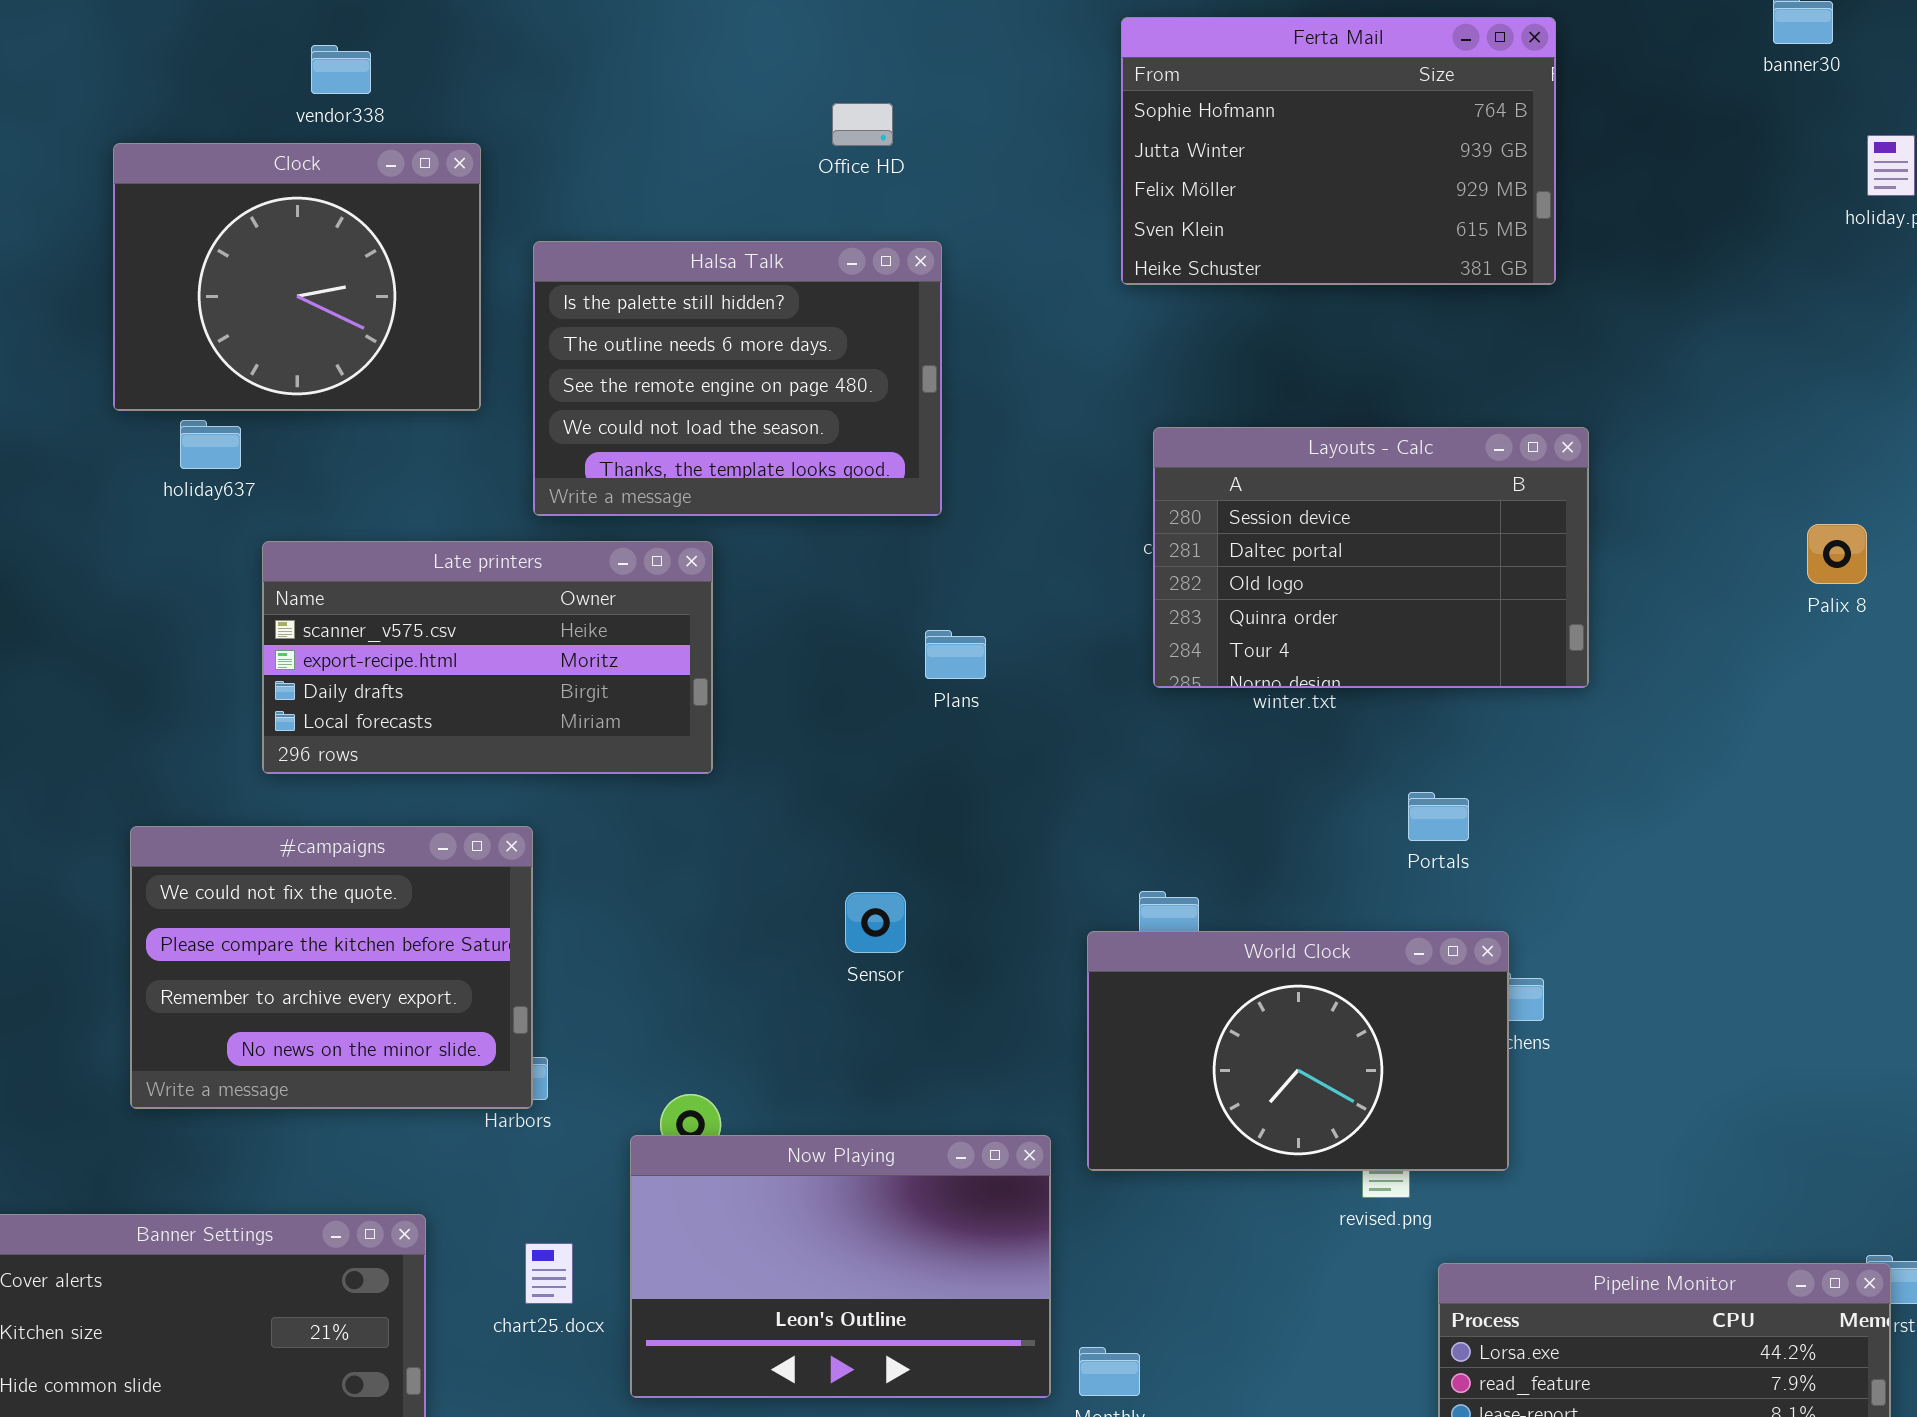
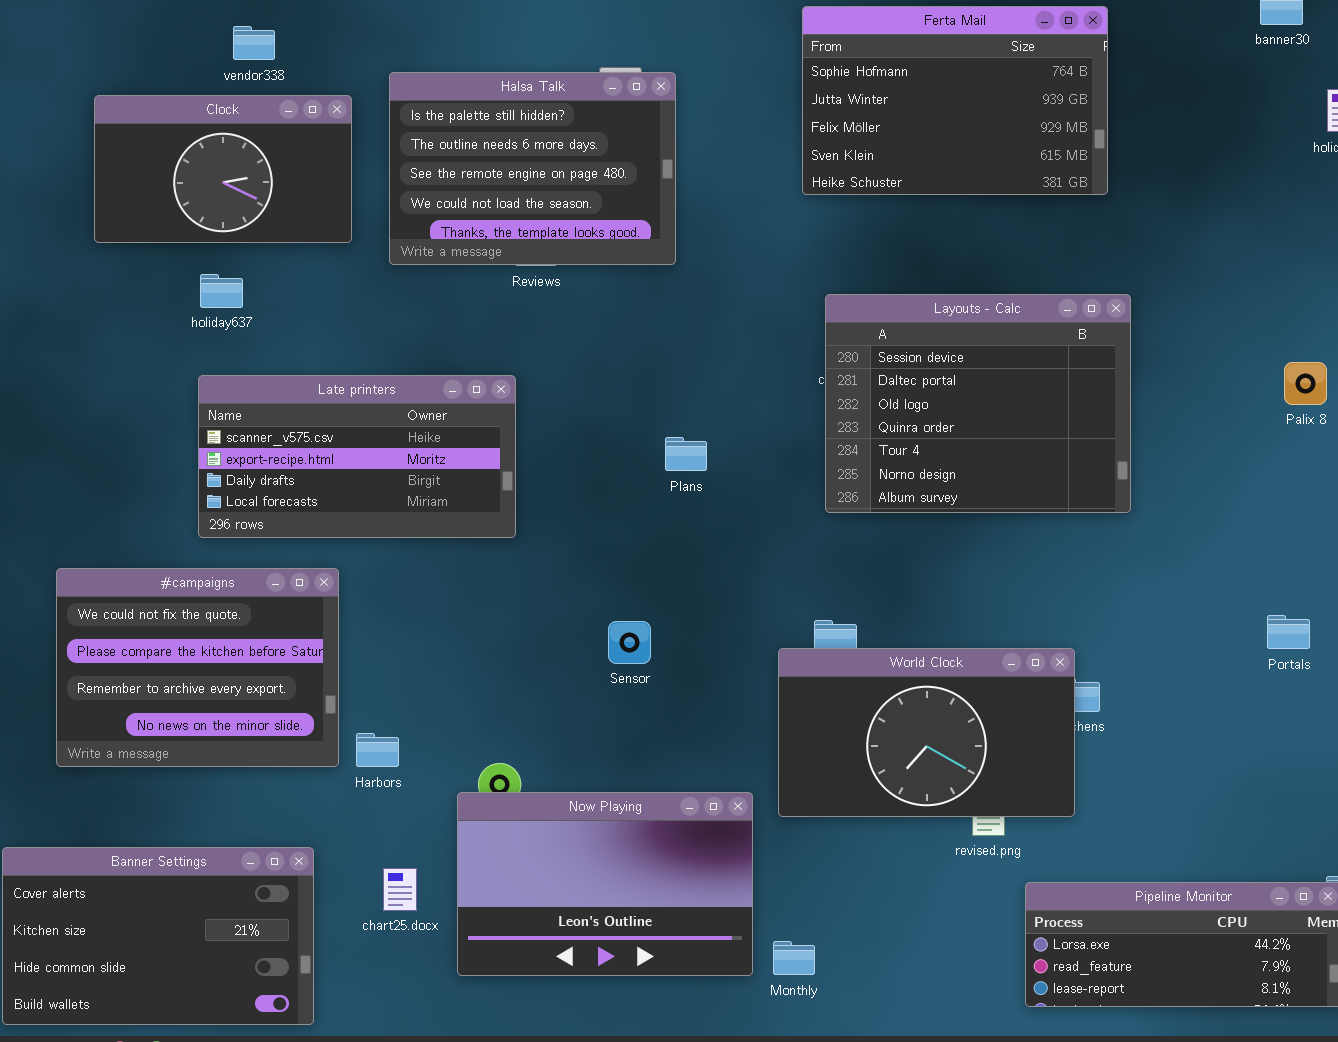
Clock: [113,143,481,411] -> [94,95,352,243], resized
Halsa Talk: [533,241,942,516] -> [389,72,676,265], moved
holiday637: [180,420,241,469] -> [200,274,243,308], moved
Layouts - Calc: [1153,427,1589,688] -> [825,294,1131,513], resized
Portals: [1408,792,1469,841] -> [1267,615,1310,649], moved
#campaigns: [130,826,533,1109] -> [56,568,339,767], moved

